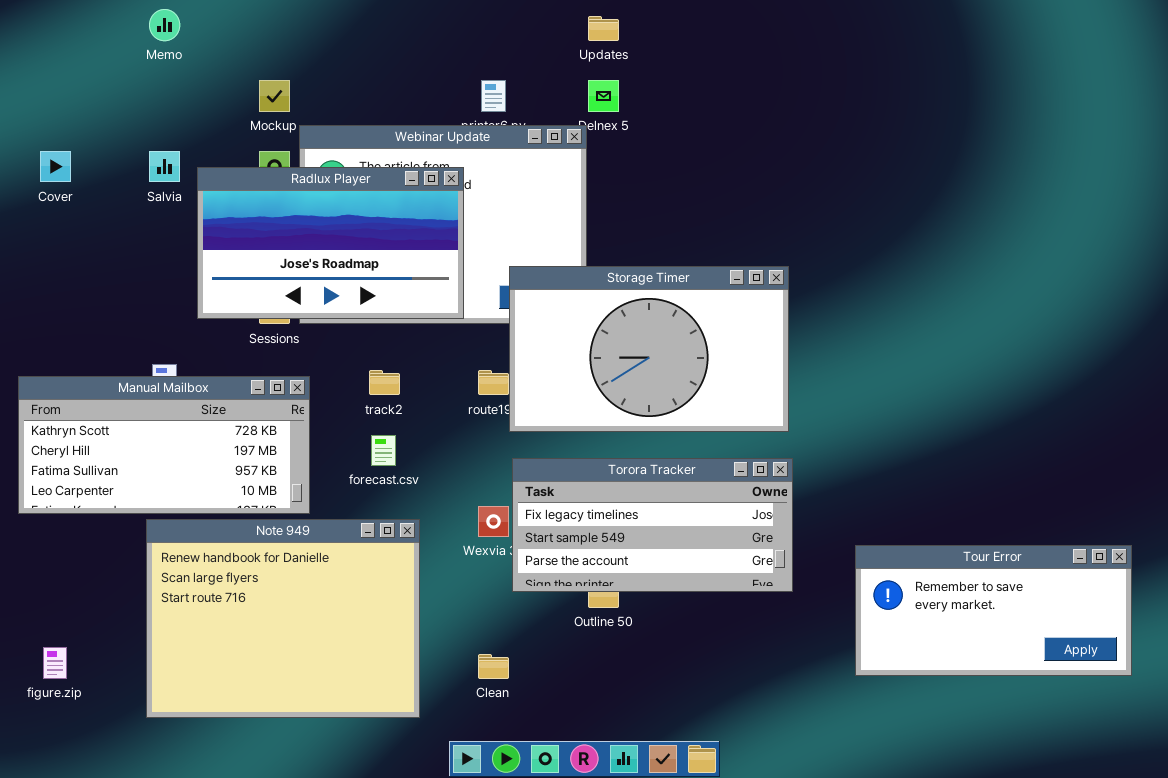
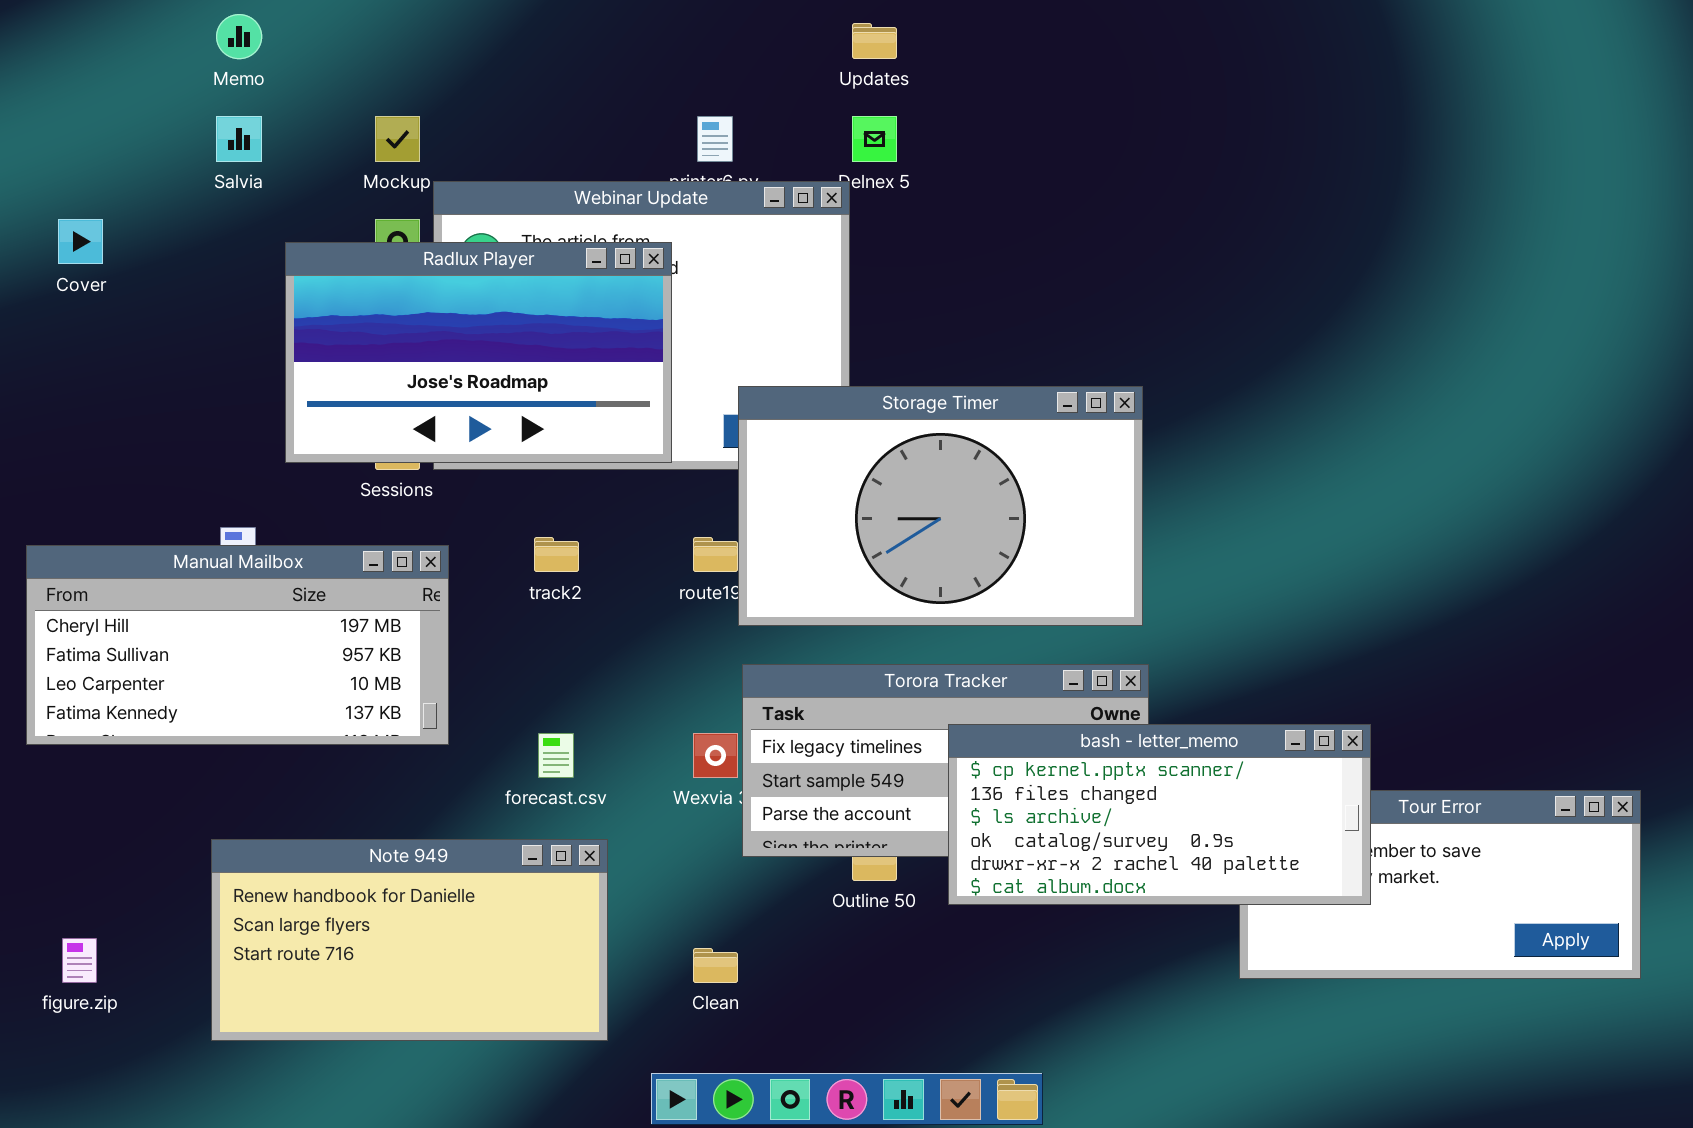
Salvia: [149,151,180,182] -> [216,116,262,162], moved
Manual Mailbox: [18,376,310,514] -> [26,545,449,745], scrolled down 1 row
forecast.csv: [371,435,396,466] -> [538,733,574,778], moved
bash - letter_memo: none -> [948,724,1371,905], opened
Note 949: [146,519,420,718] -> [211,839,608,1041], resized

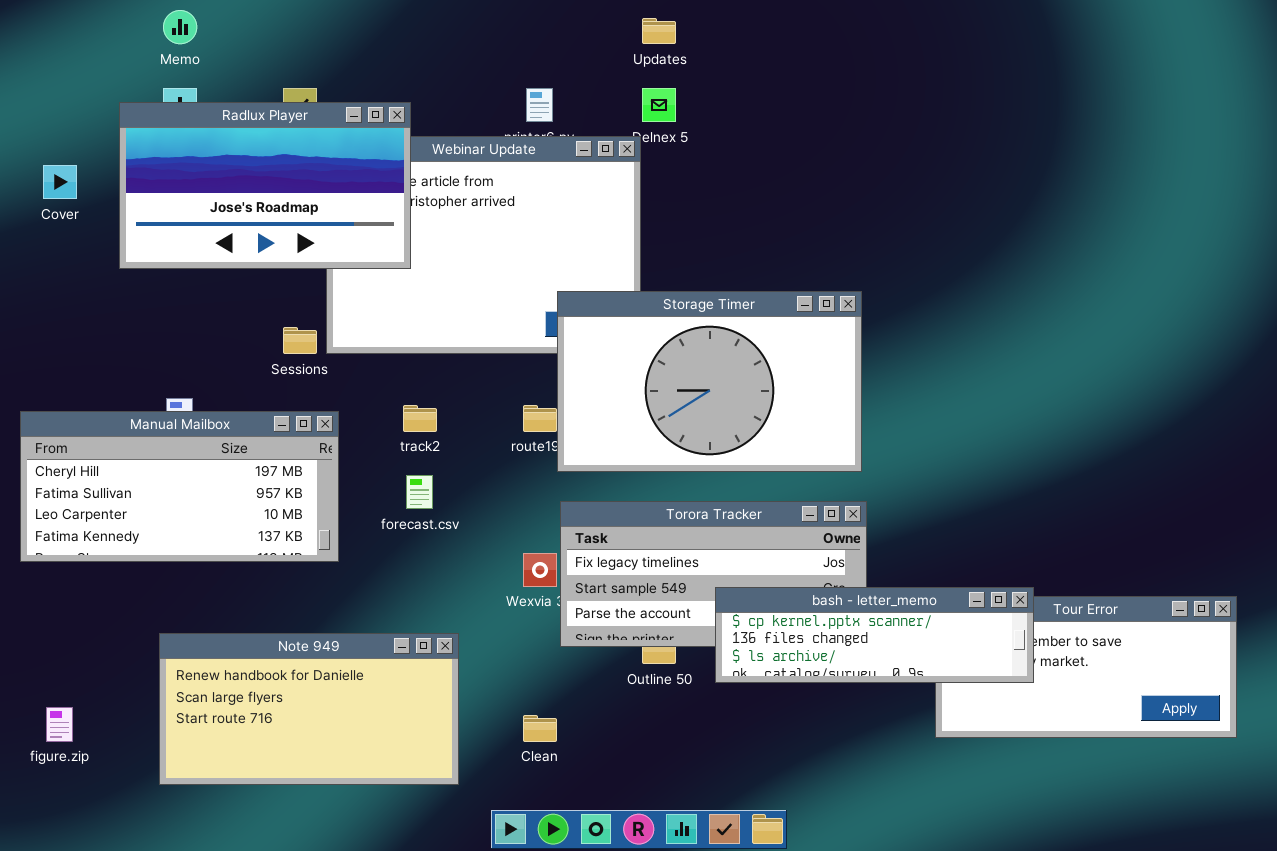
Radlux Player: [285,242,672,463] -> [119,102,411,269], moved
bash - letter_memo: [948,724,1371,905] -> [715,587,1034,683], resized
forecast.csv: [538,733,574,778] -> [406,475,433,509], moved

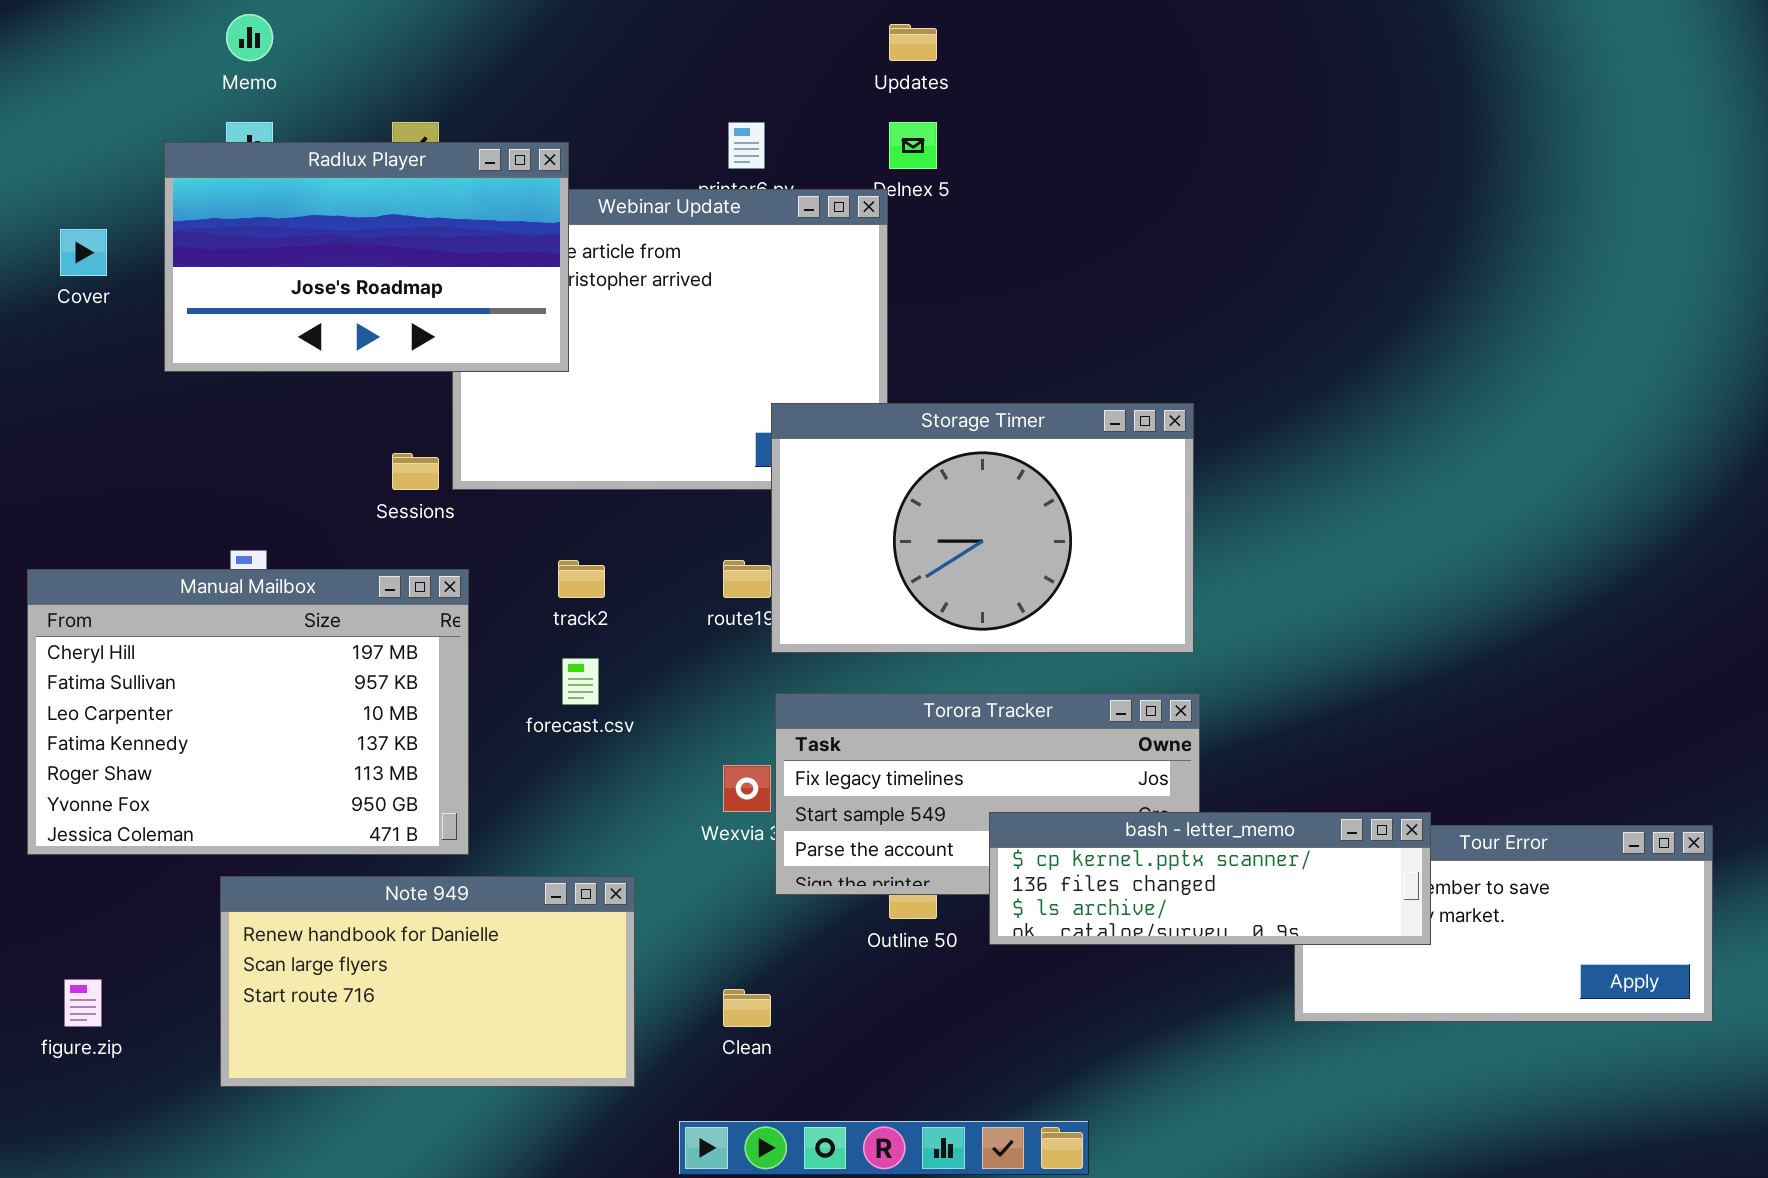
Manual Mailbox: [20,411,339,562] -> [27,569,469,855], resized

